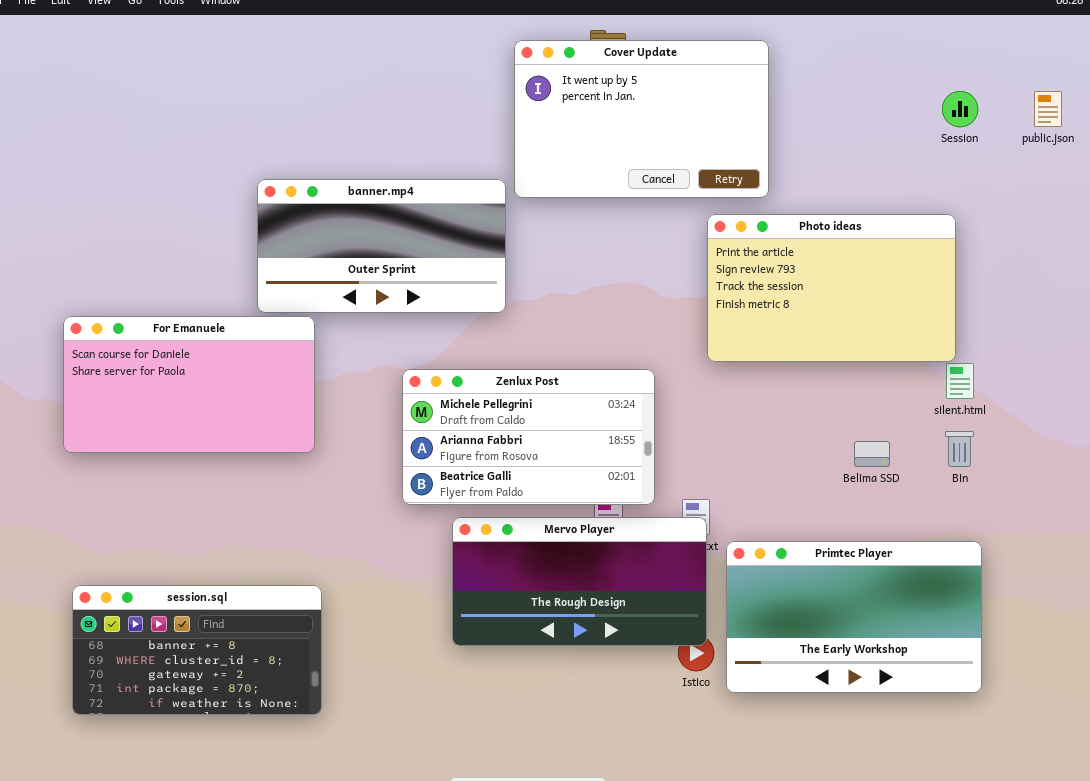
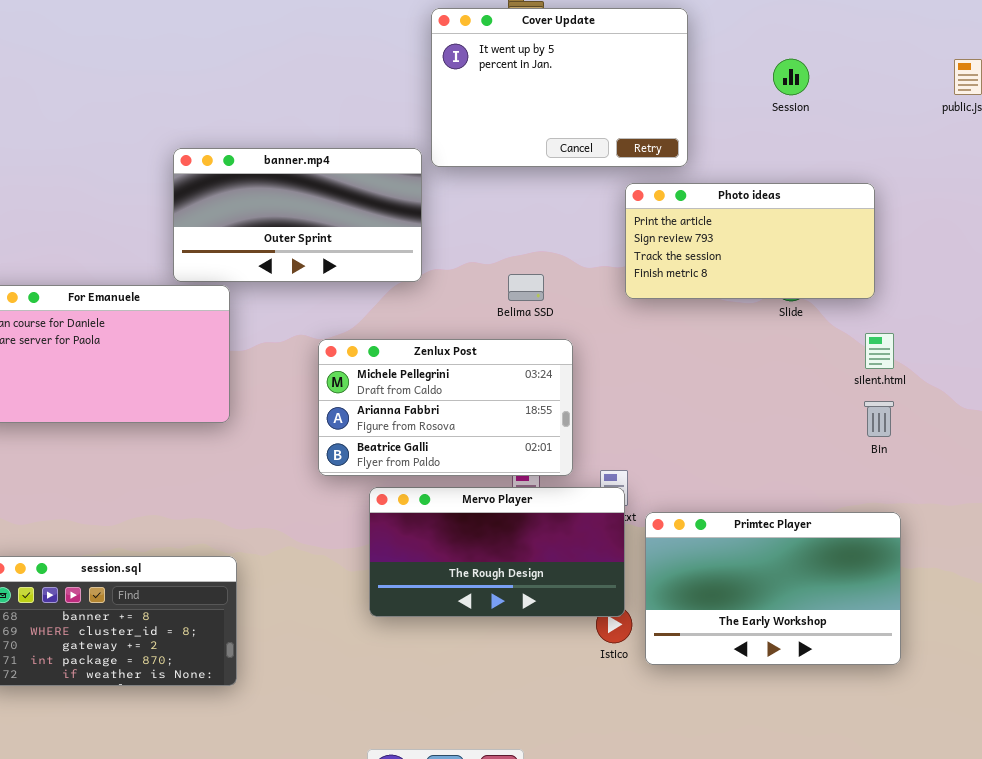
Session: [942,91,978,127] -> [773,59,809,95], moved
Photo ideas: [707,214,956,362] -> [625,183,875,299], resized
Belima SSD: [854,441,890,467] -> [508,274,544,301], moved

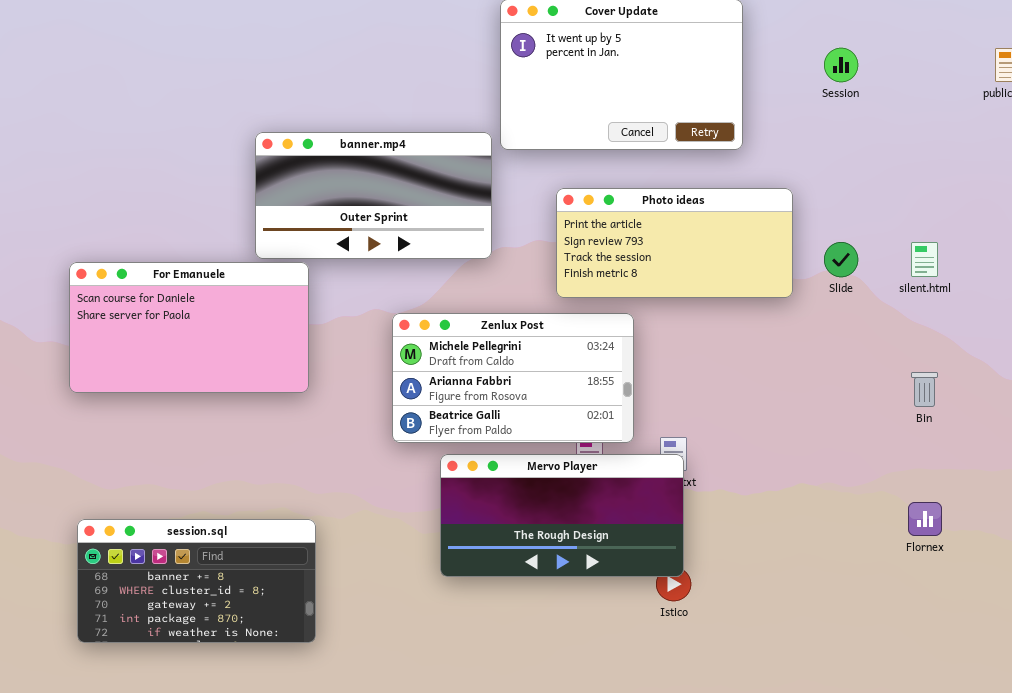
Photo ideas: [625,183,875,299] -> [556,188,793,298], moved
silent.html: [865,333,894,369] -> [911,242,938,277], moved
Primtec Player: [645,512,901,665] -> none, closed

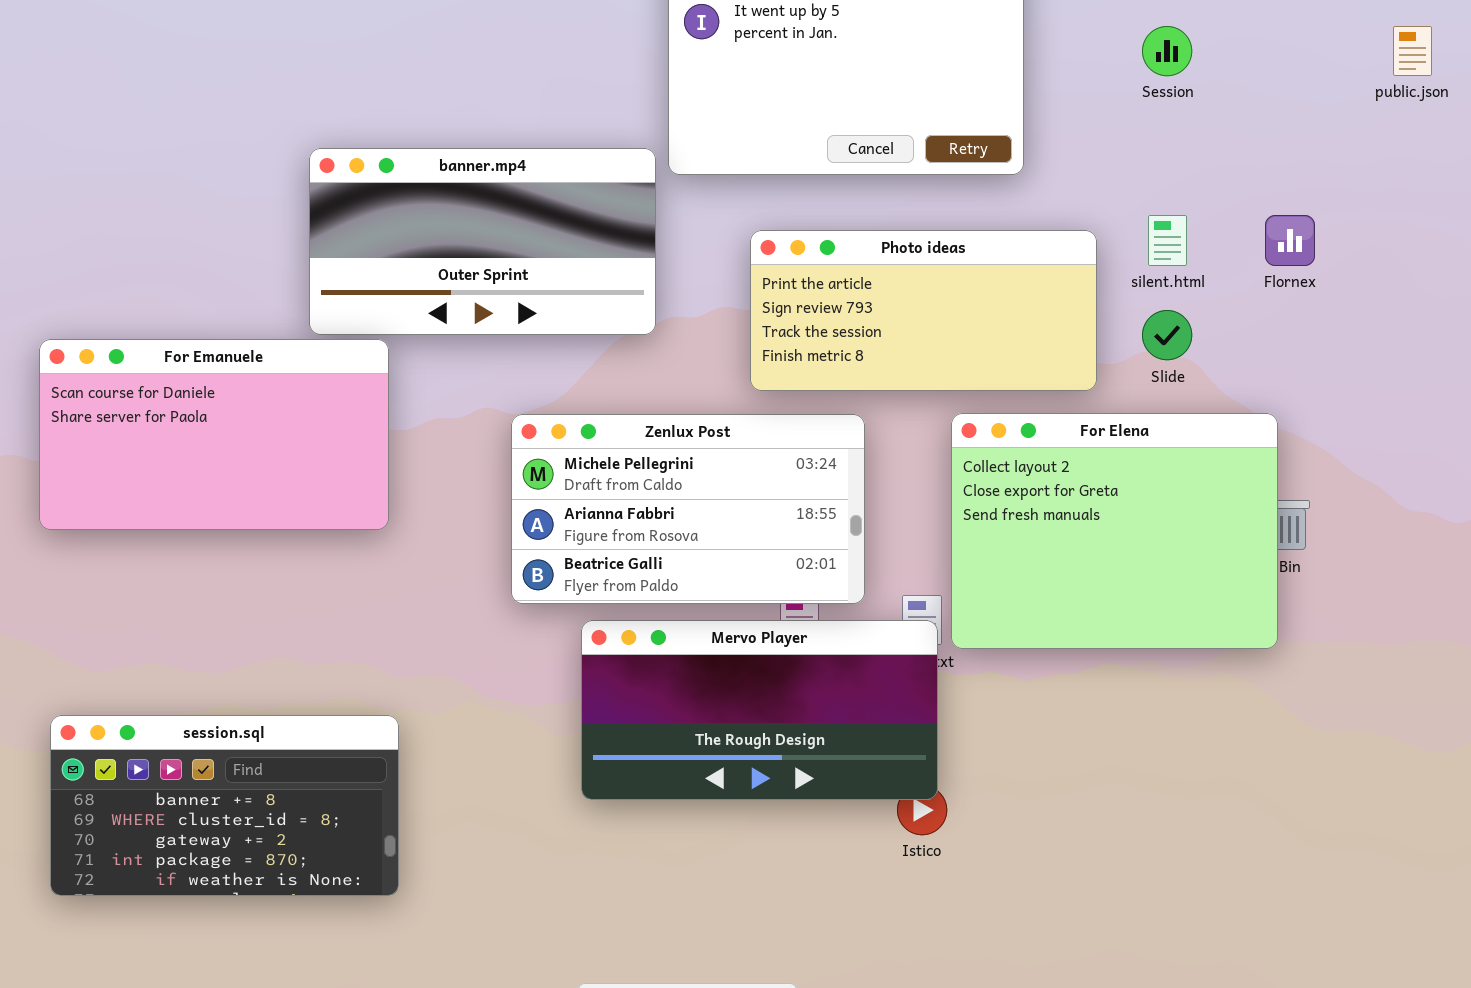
silent.html: [911,242,938,277] -> [1148,215,1187,266], moved
For Elena: none -> [951,413,1278,649], opened
Flornex: [908,502,942,536] -> [1265,215,1315,266], moved

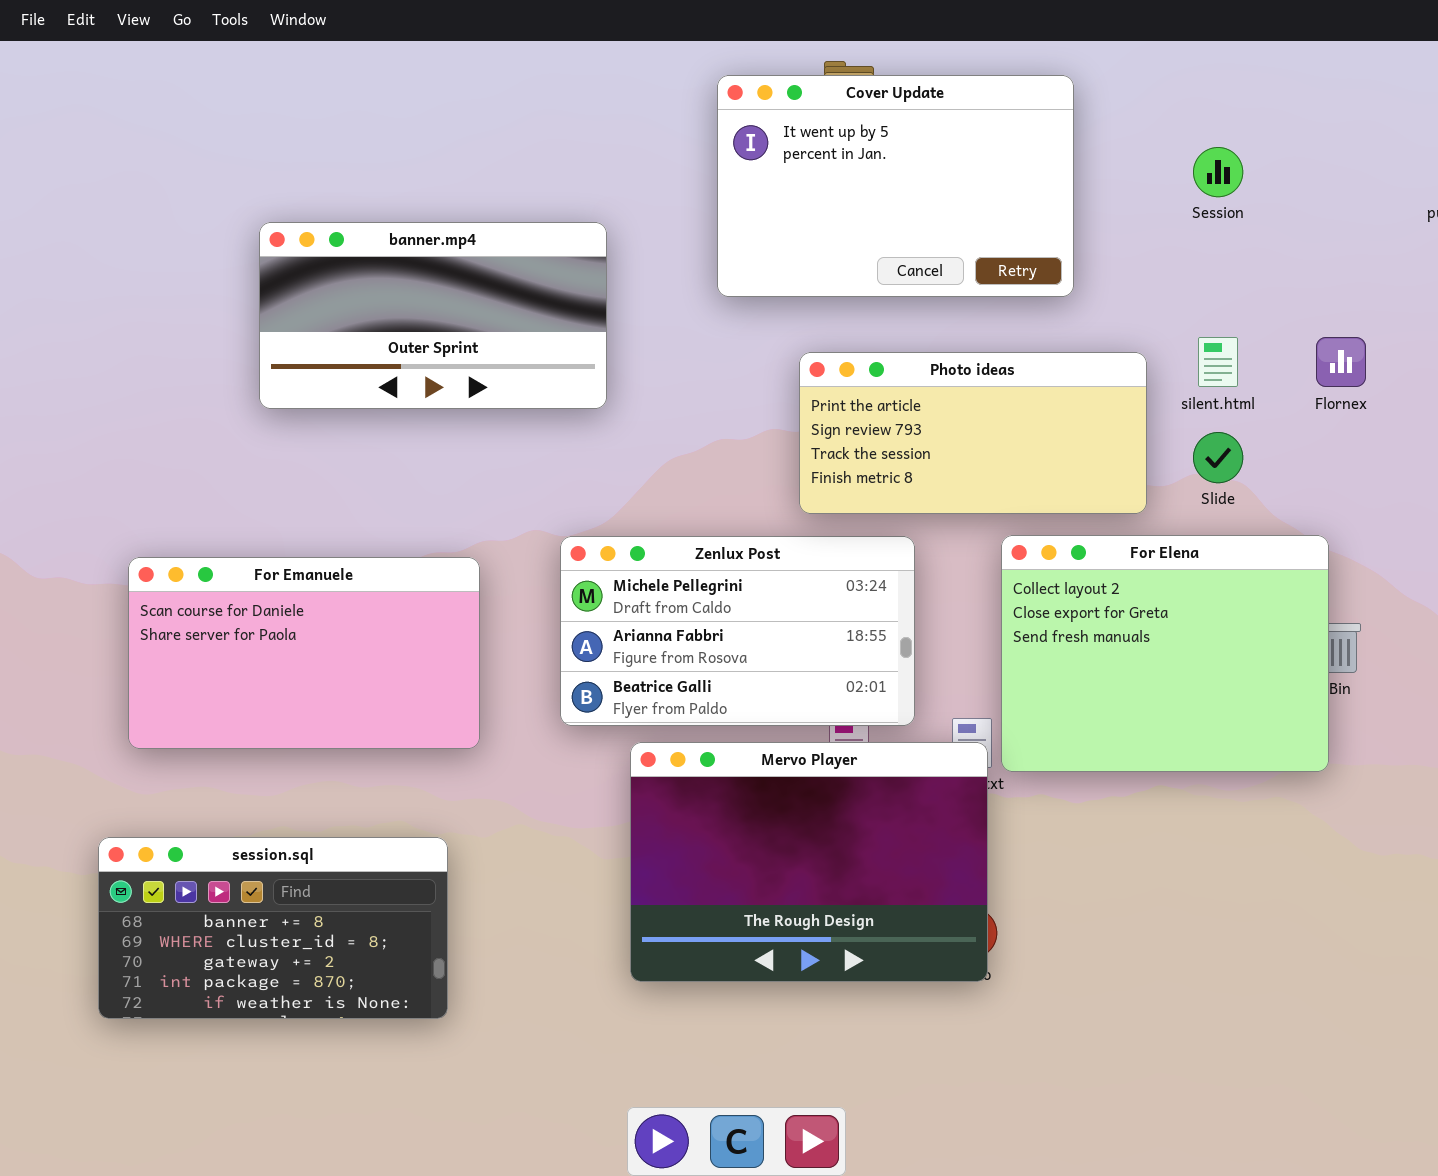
banner.mp4: [309,148,656,335] -> [259,222,607,409], moved
For Emanuele: [39,339,389,530] -> [128,557,480,749], moved
Mervo Player: [581,620,938,800] -> [630,742,988,982], resized

